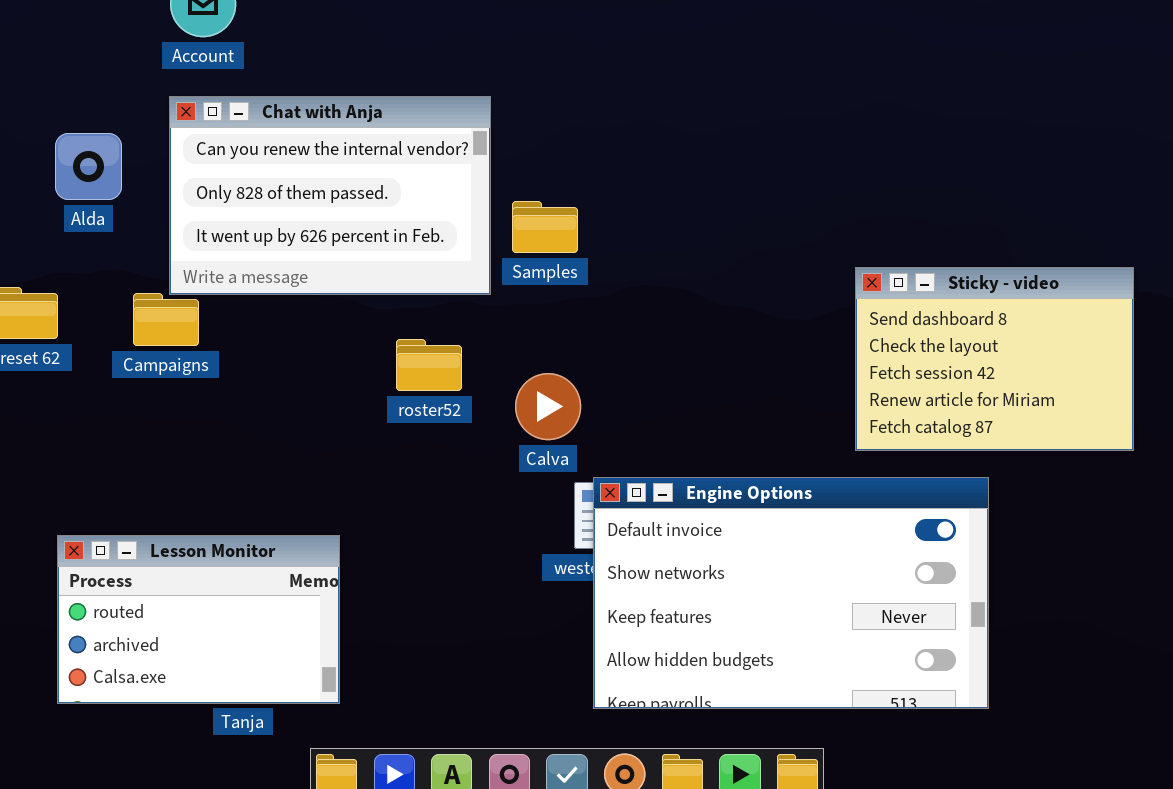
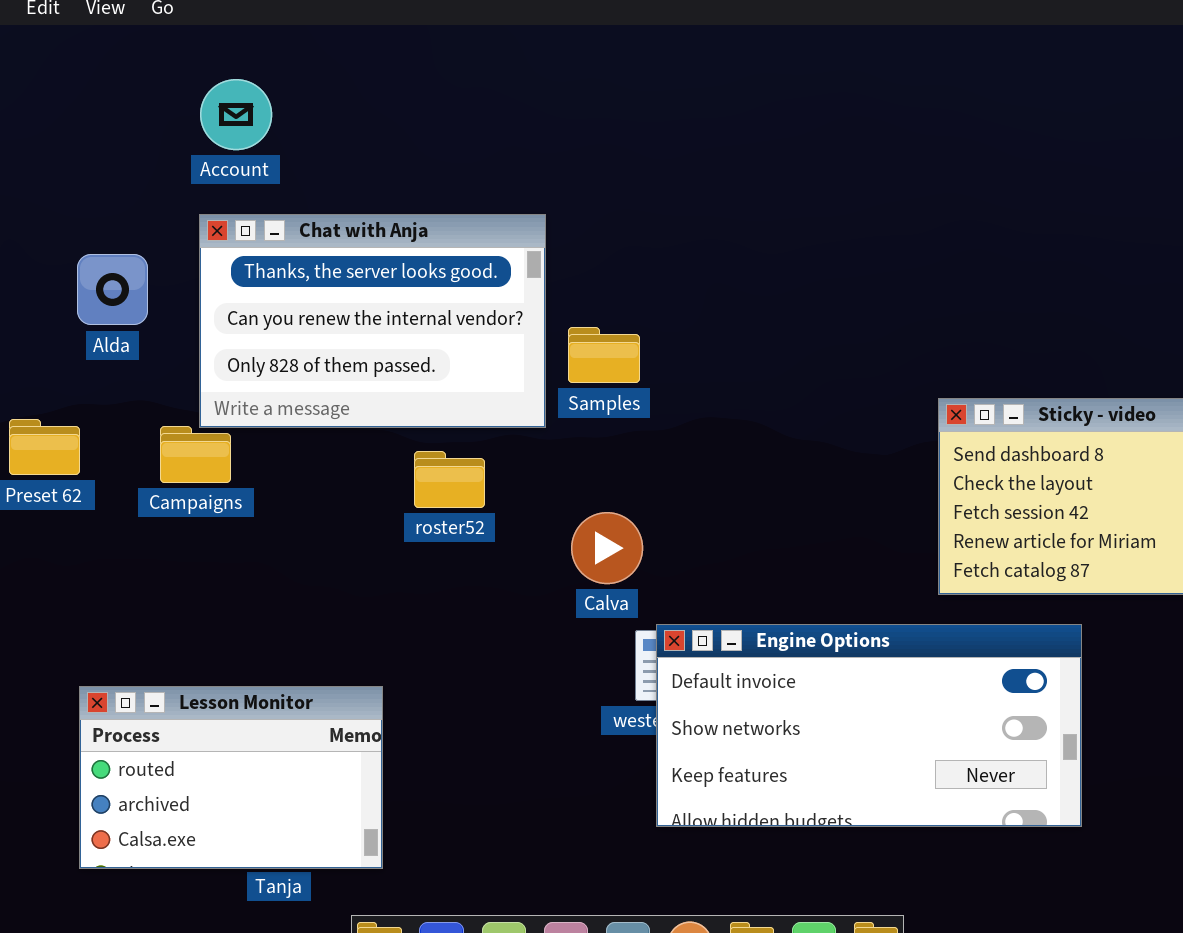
Chat with Anja: [169,96,491,295] -> [199,214,546,428], scrolled up 1 row
roster52: [396,339,462,391] -> [414,451,485,508], moved
Engine Options: [593,477,989,709] -> [656,624,1082,827], resized

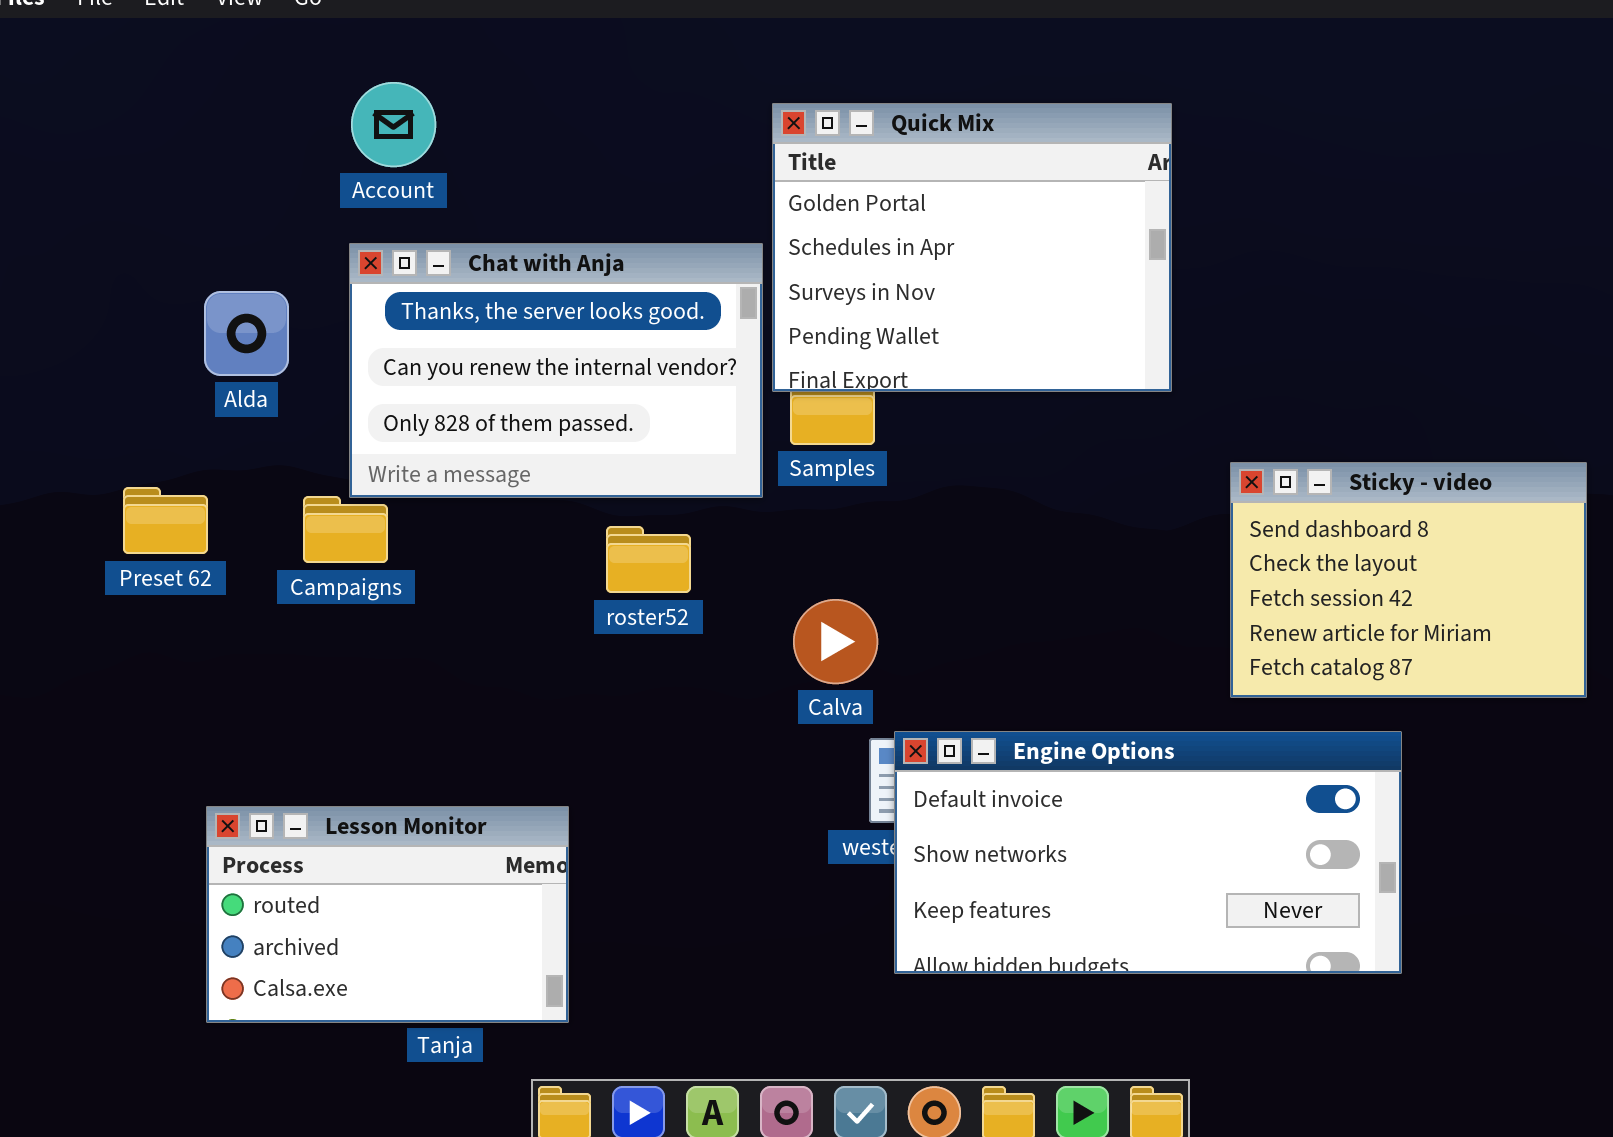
Quick Mix: none -> [772,103,1172,392], opened

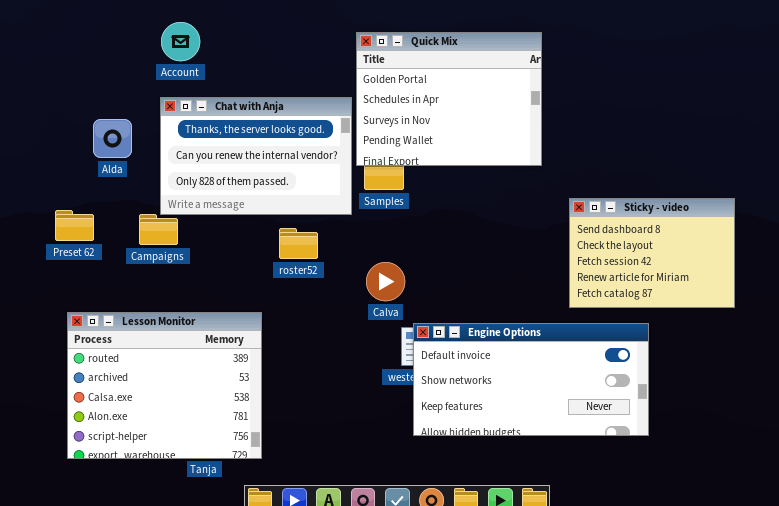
Lesson Monitor: [206,806,569,1023] -> [67,312,262,459], resized

